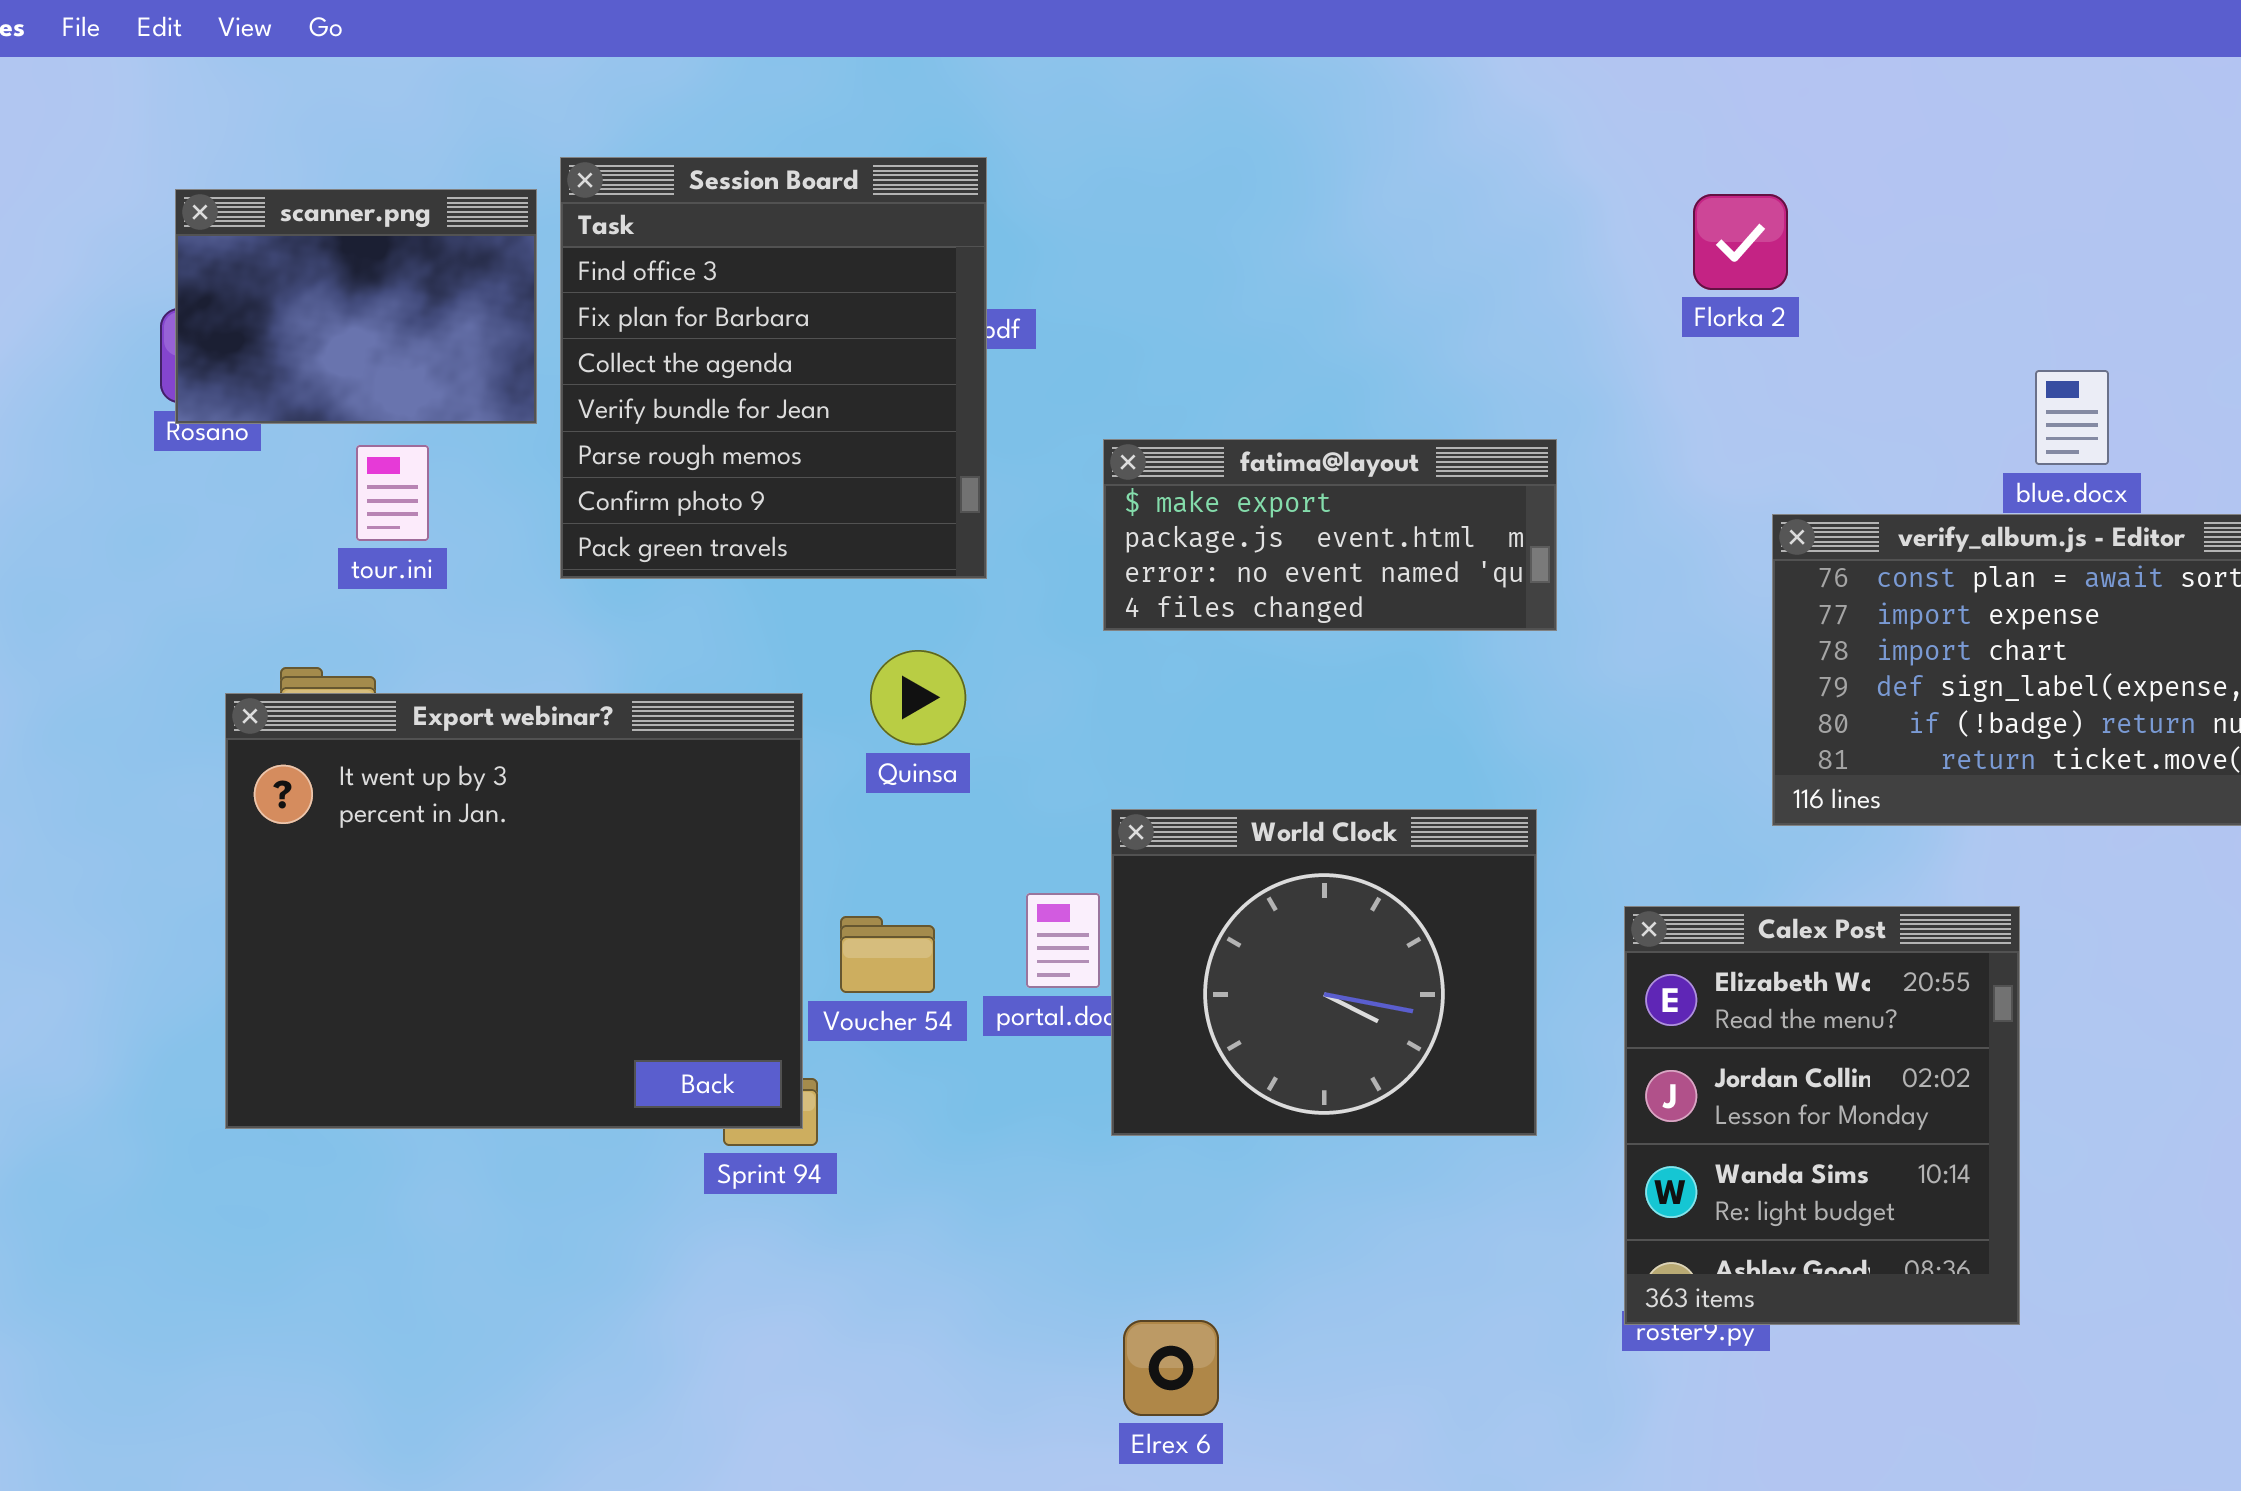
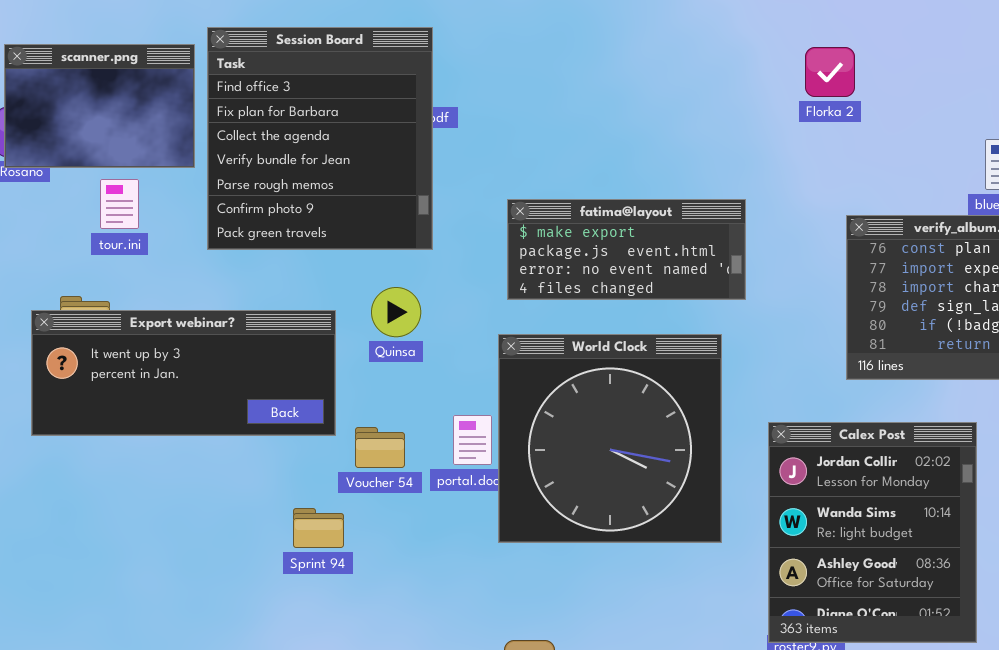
fatima@layout: [1103,439,1557,631] -> [507,199,746,300], moved
Export webinar?: [225,693,803,1129] -> [31,310,336,436], resized
World Clock: [1111,809,1537,1136] -> [498,334,722,543], resized
Calex Post: [1624,906,2020,1325] -> [768,422,977,643], scrolled down 1 row

